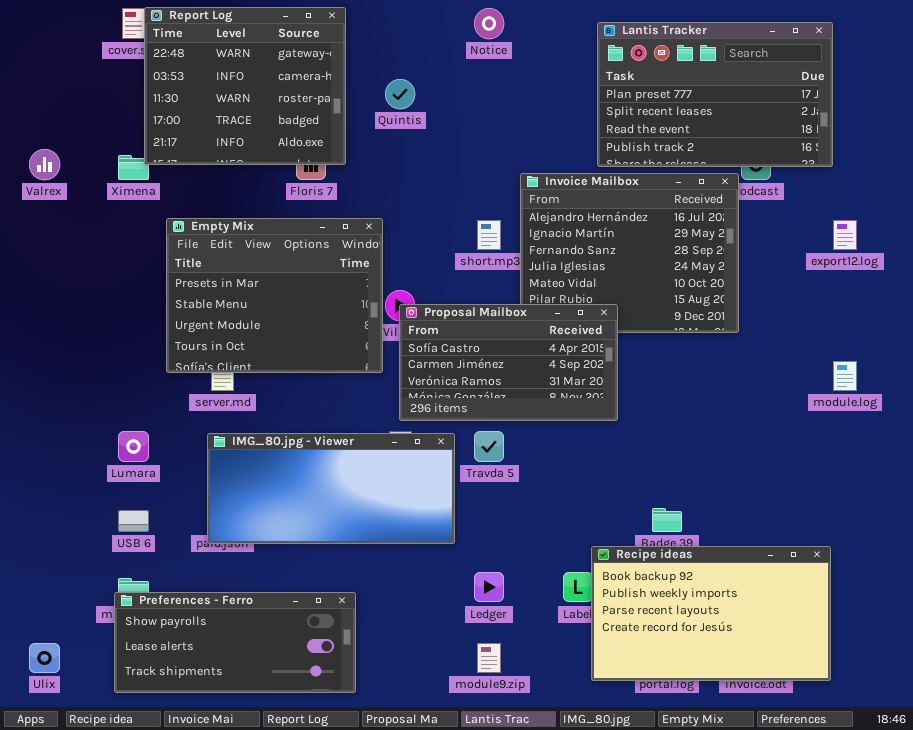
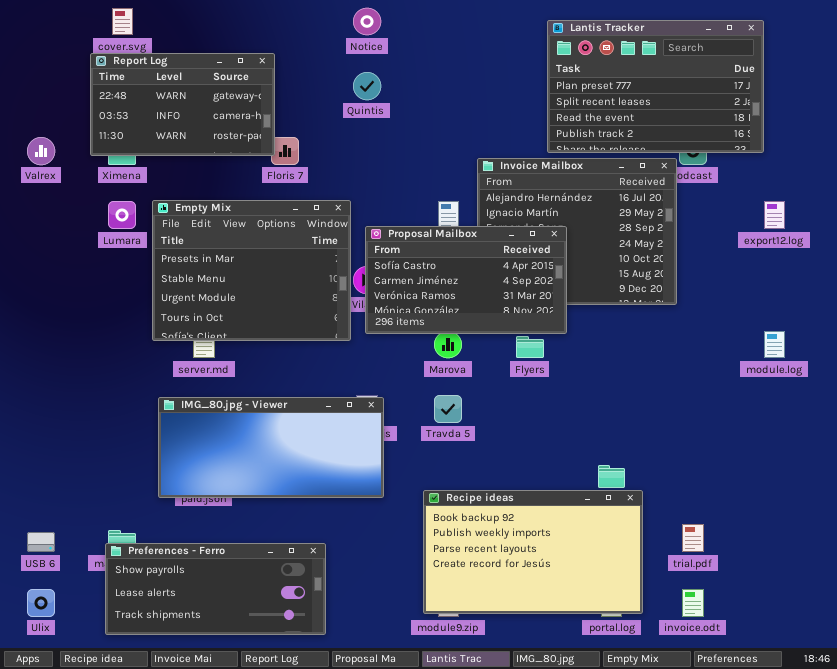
Report Log: [144,7,346,165] -> [90,53,275,156], moved, resized
Notice: [474,8,504,39] -> [353,8,381,35], moved
Proposal Mailbox: [399,304,618,421] -> [365,226,567,334], moved
Lumara: [118,431,149,462] -> [108,201,136,229], moved
IMG_80.jpg - Viewer: [207,433,455,544] -> [158,397,384,498], moved
USB 6: [118,510,149,532] -> [27,532,55,552], moved
Recipe ideas: [591,546,831,681] -> [423,490,643,614], moved

